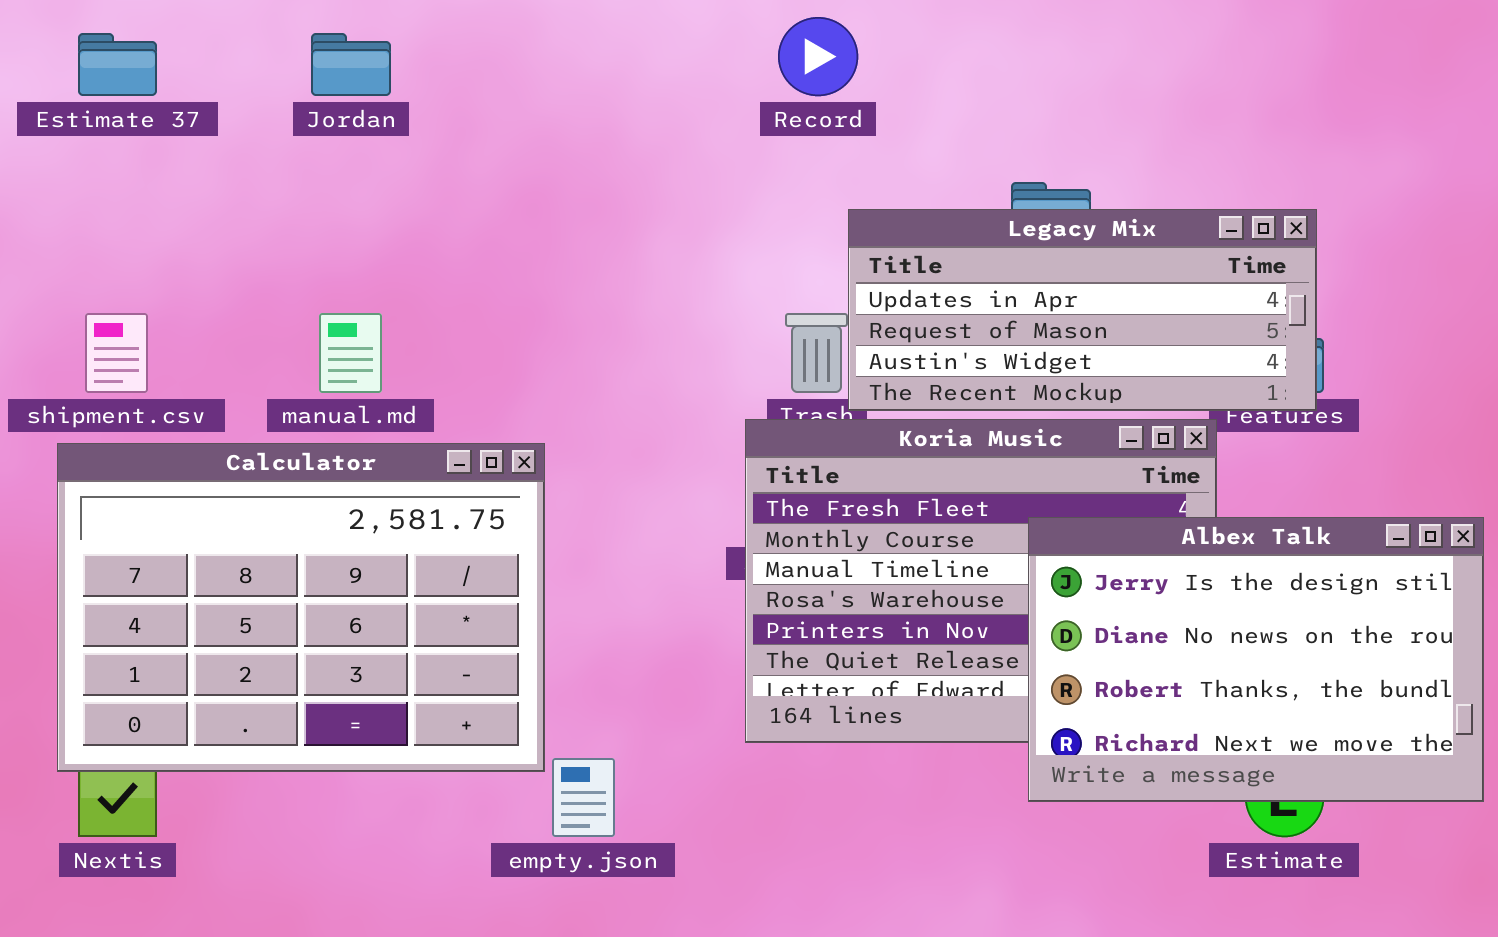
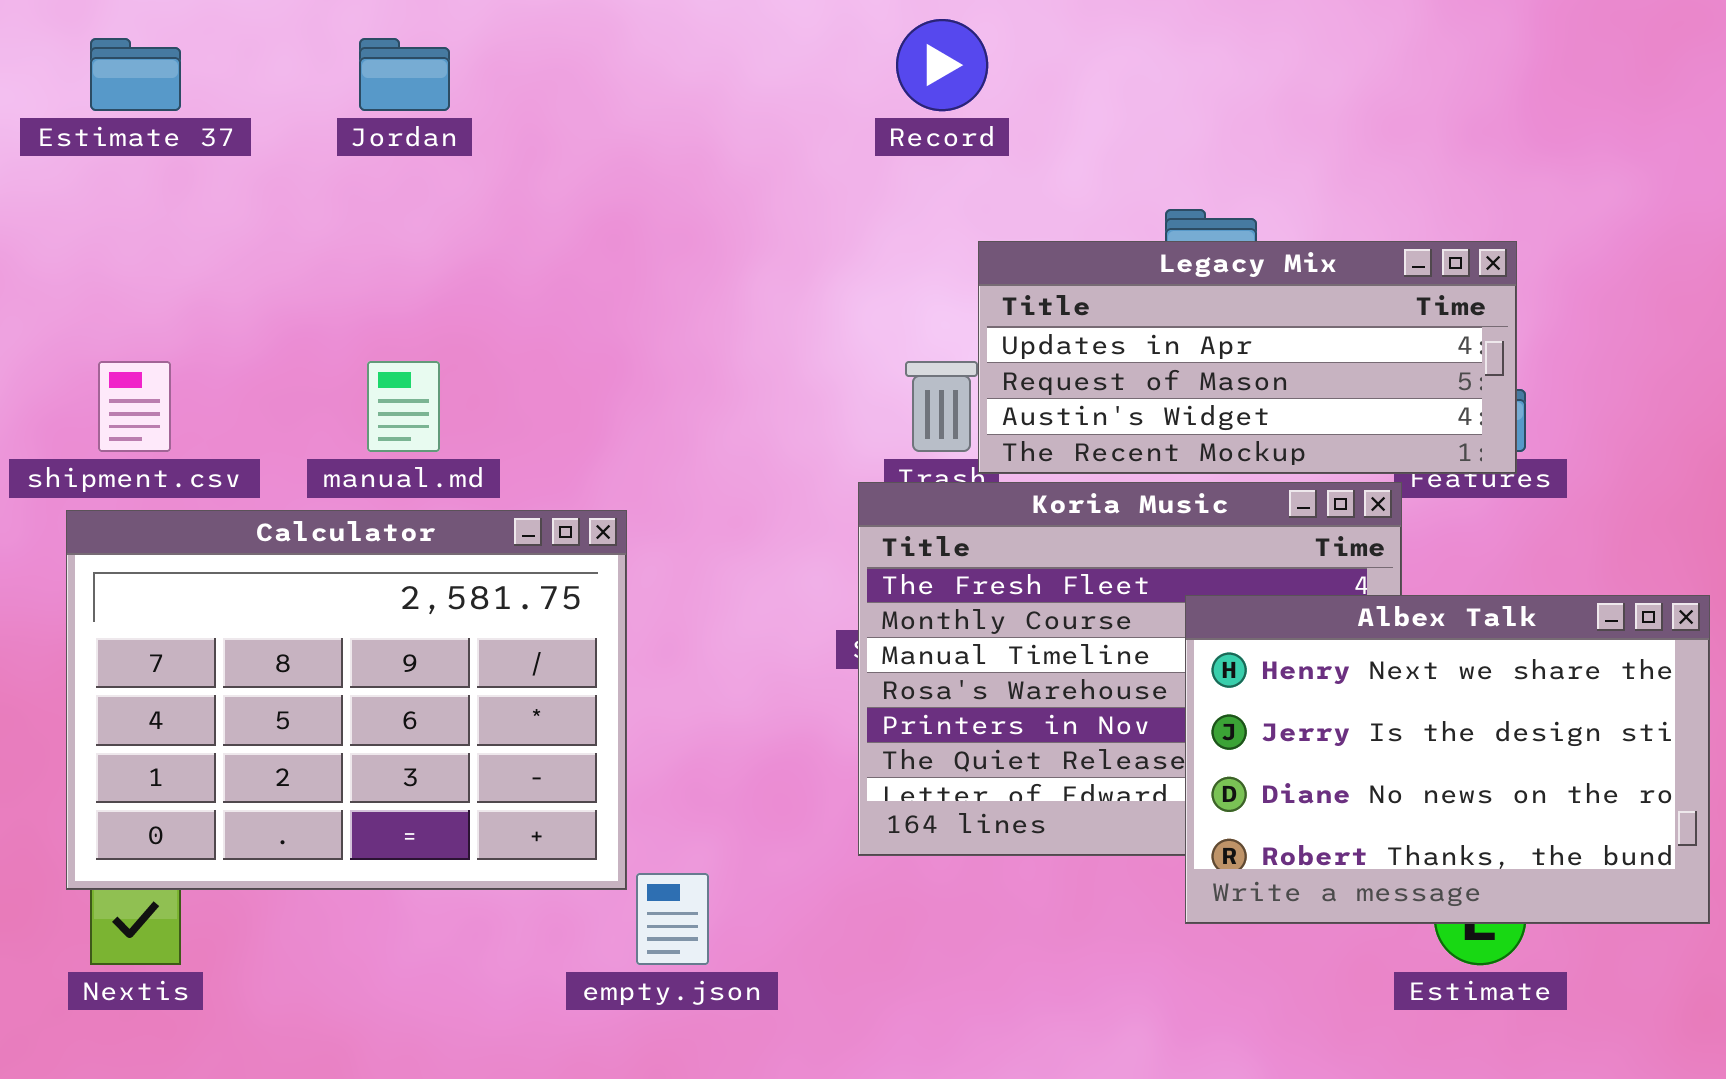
Albex Talk: [1028,517,1484,802] -> [1185,595,1710,924], scrolled up 1 row

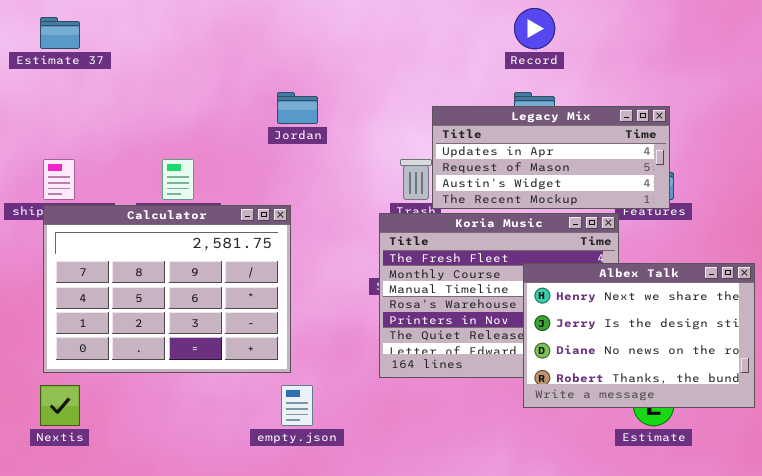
Record: [896,19,988,111] -> [514,8,555,49], moved
Jordan: [359,38,450,111] -> [277,92,318,124], moved
Calculator: [66,510,627,890] -> [43,205,291,373], moved

